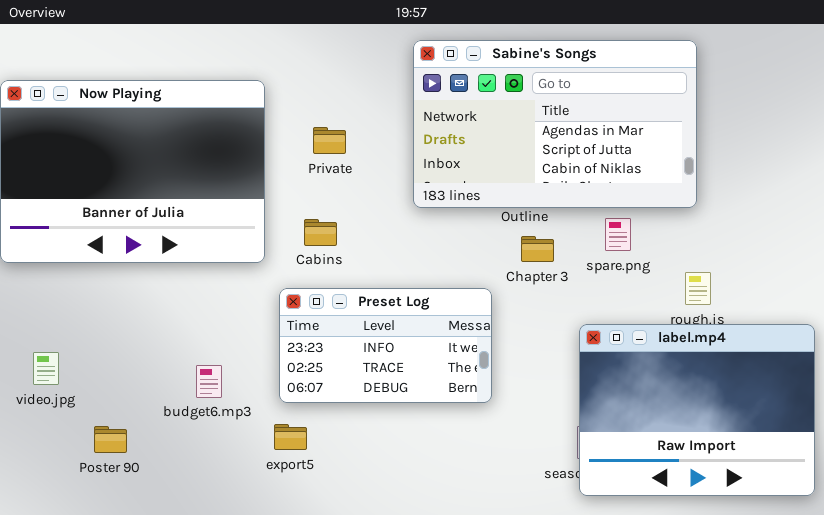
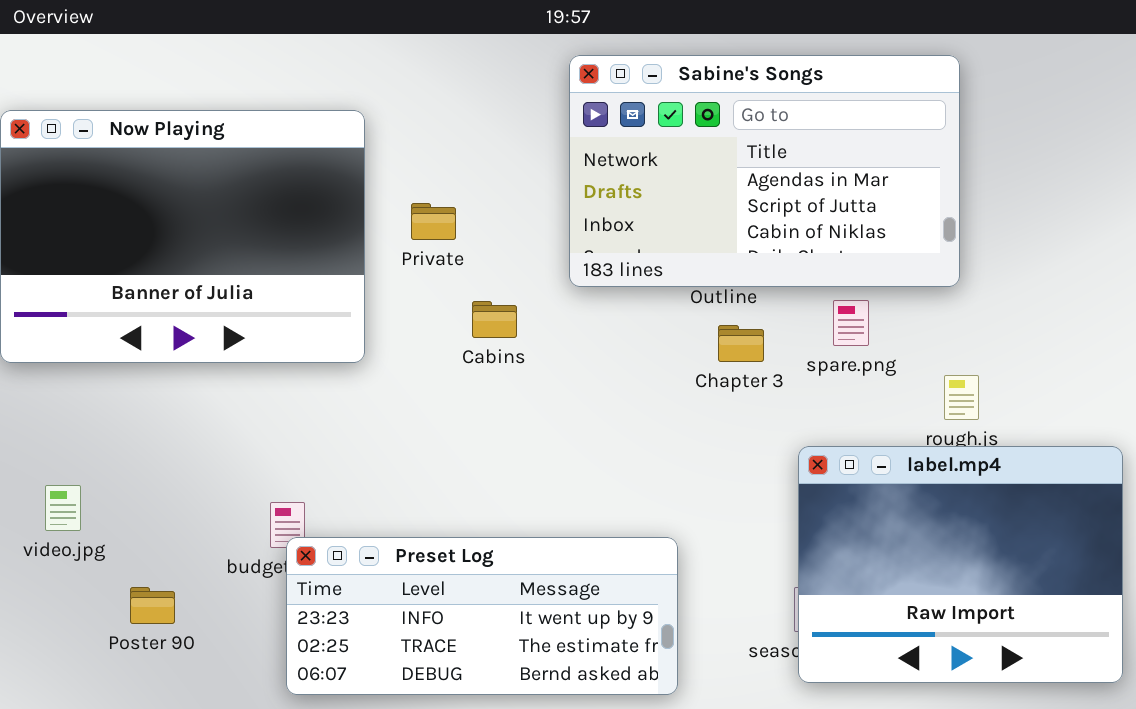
Private: [313,127,346,154] -> [411,203,456,240], moved
Cabins: [304,219,337,246] -> [472,301,517,338], moved
Preset Log: [279,288,492,403] -> [286,537,678,695], moved, resized

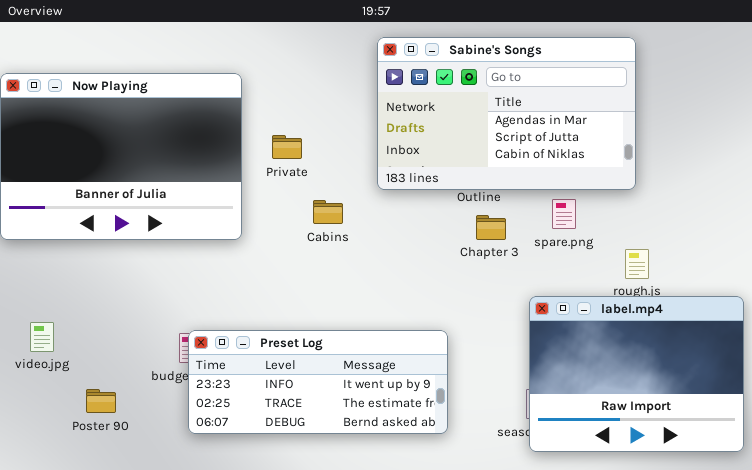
Preset Log: [286,537,678,695] -> [188,330,448,434], moved

